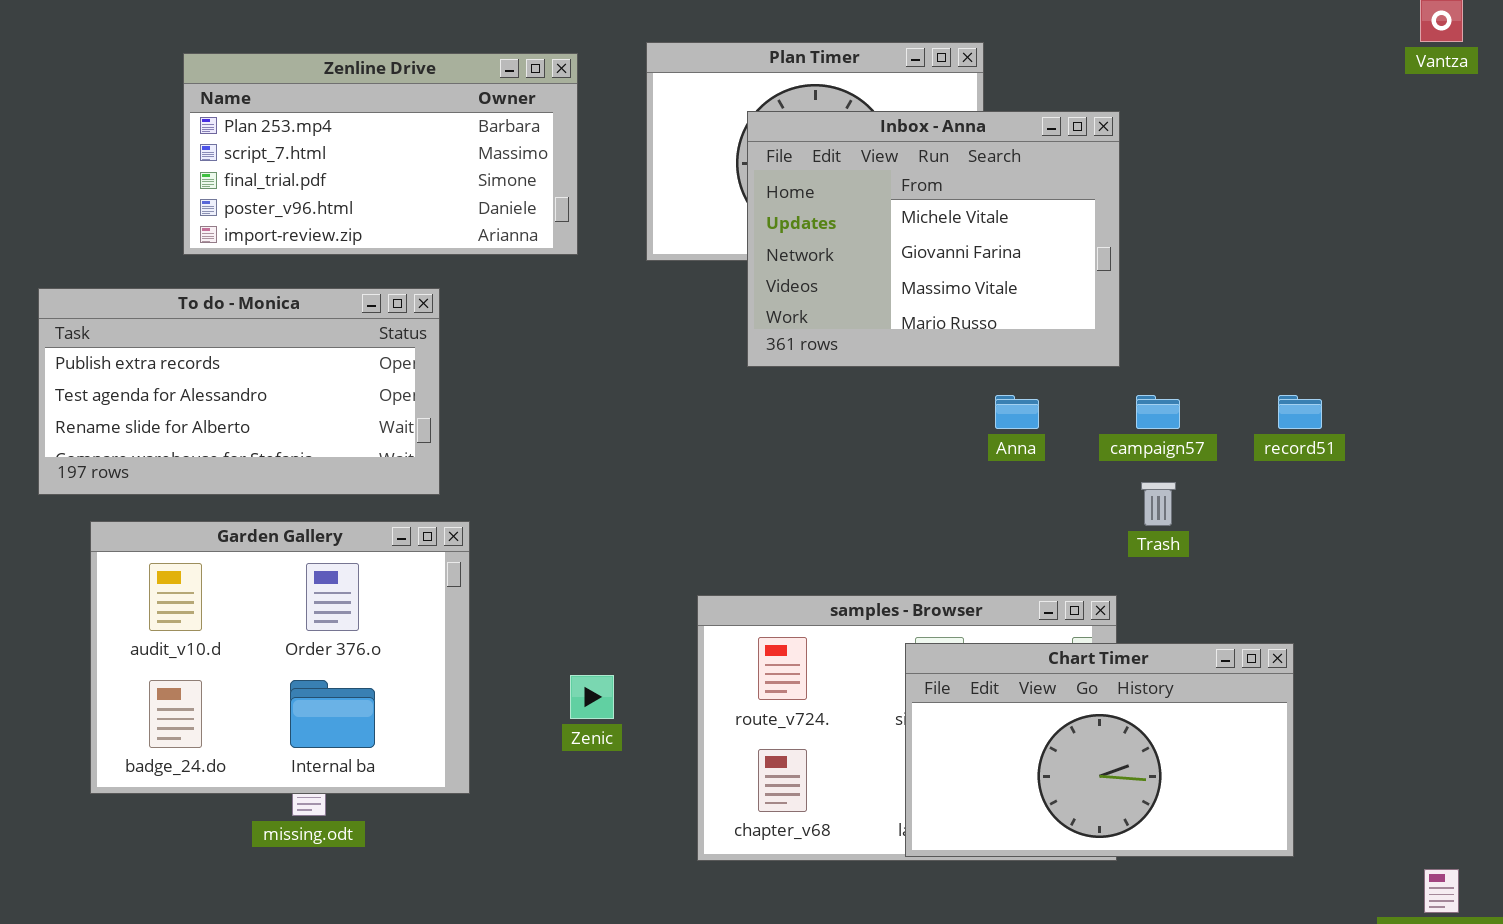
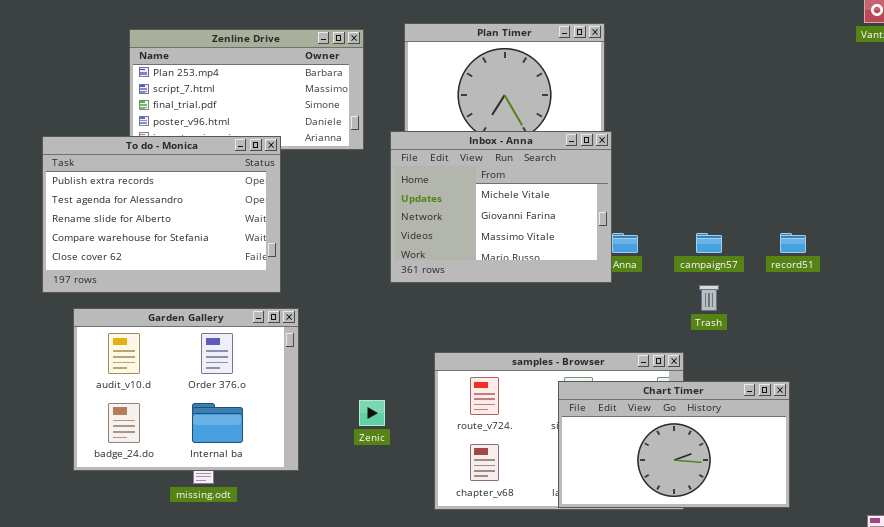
Inbox - Anna: [747,111,1120,367] -> [390,131,612,283], moved
To do - Monica: [38,288,440,495] -> [42,136,281,293], resized

